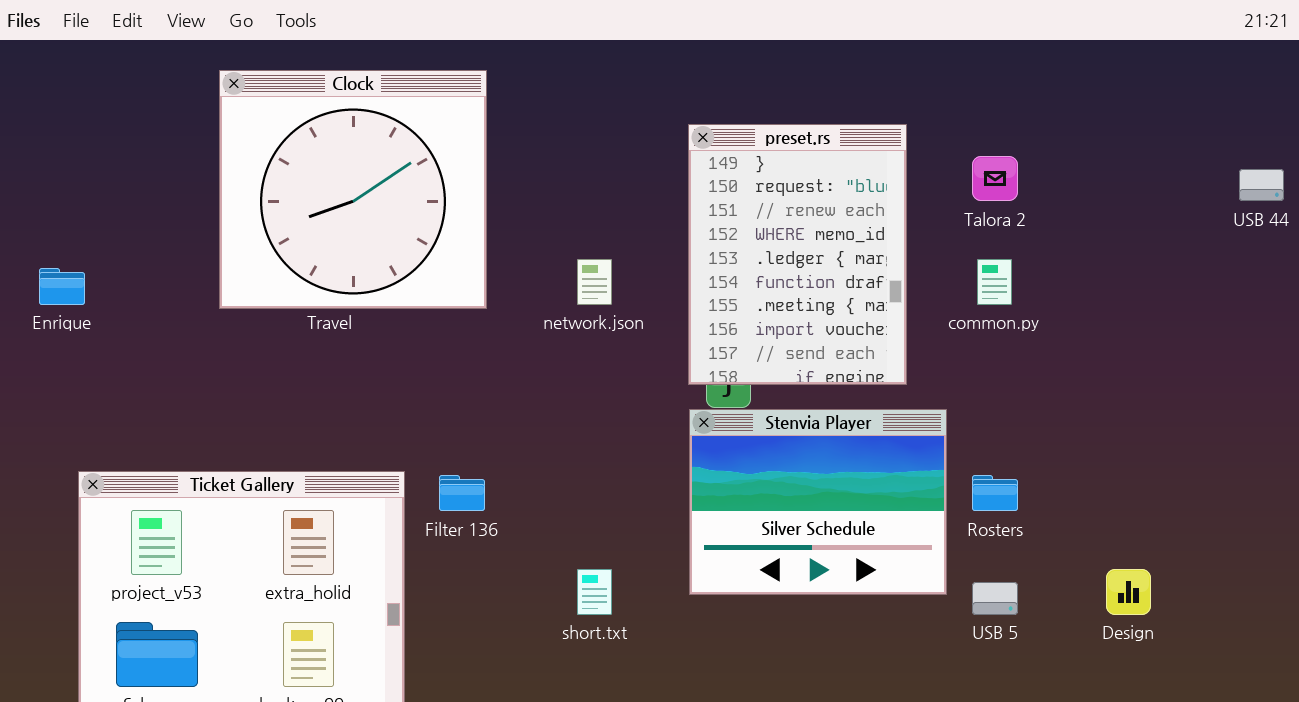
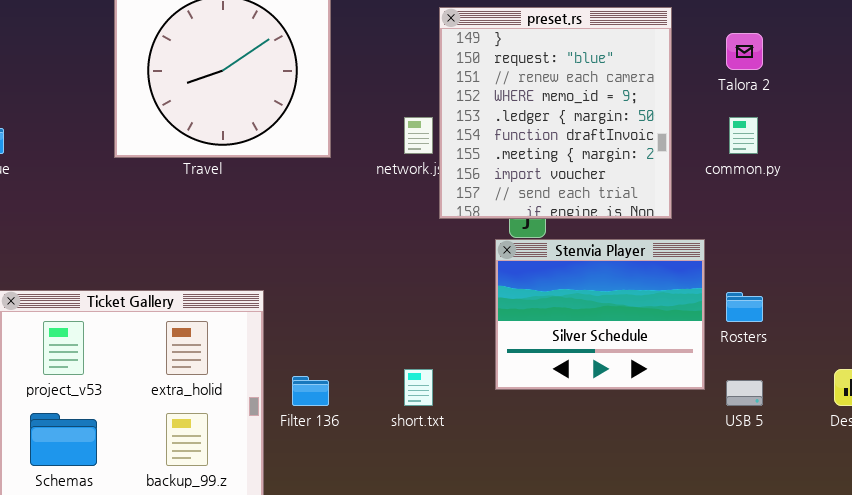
preset.rs: [688,124,907,385] -> [439,7,672,219], resized
Filter 136: [439,475,485,511] -> [292,376,329,406], moved

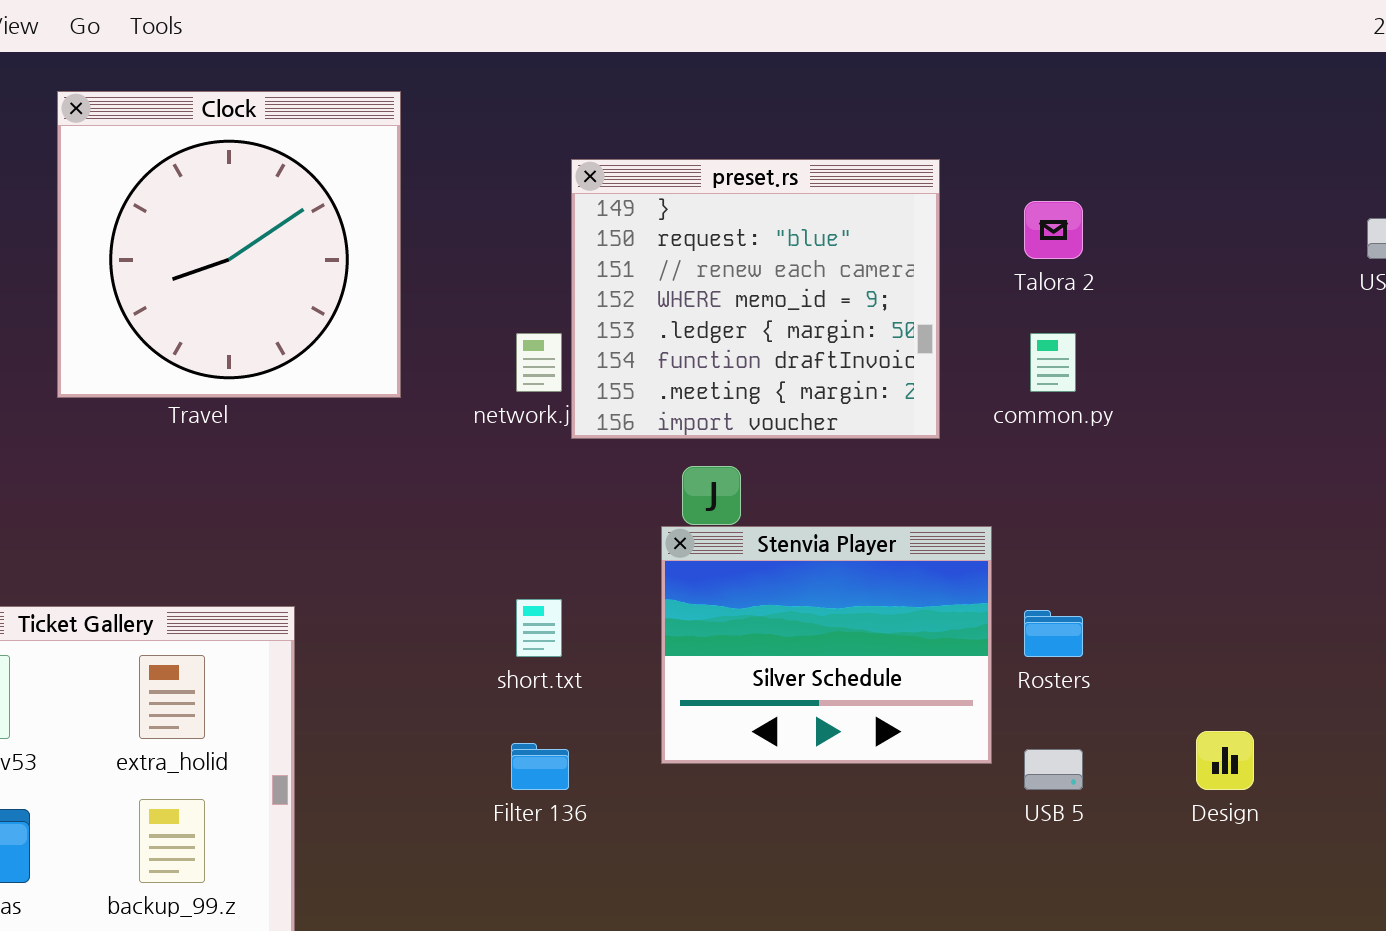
preset.rs: [439,7,672,219] -> [571,159,940,439], resized
short.txt: [404,369,433,406] -> [516,599,562,657], moved
Filter 136: [292,376,329,406] -> [511,743,569,790], moved

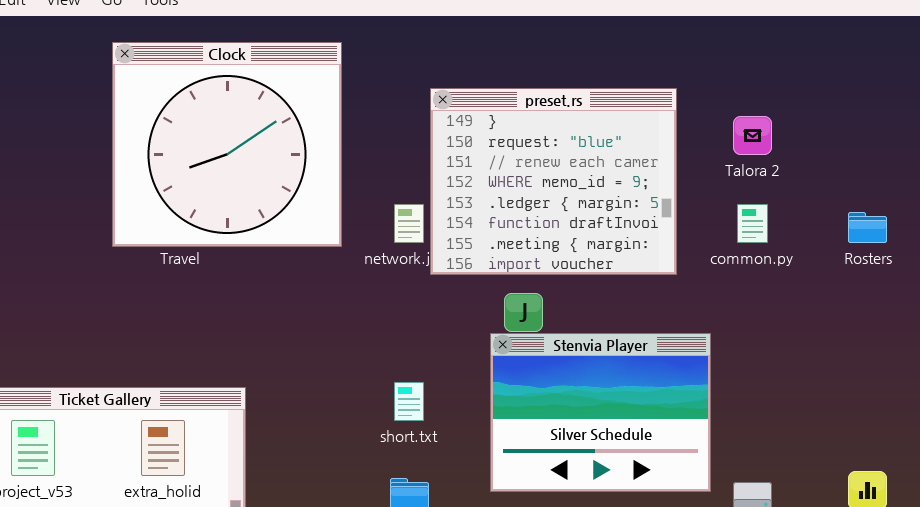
Clock: [57,91,401,398] -> [112,42,342,247], moved
Rosters: [1024,610,1083,657] -> [848,212,887,243], moved

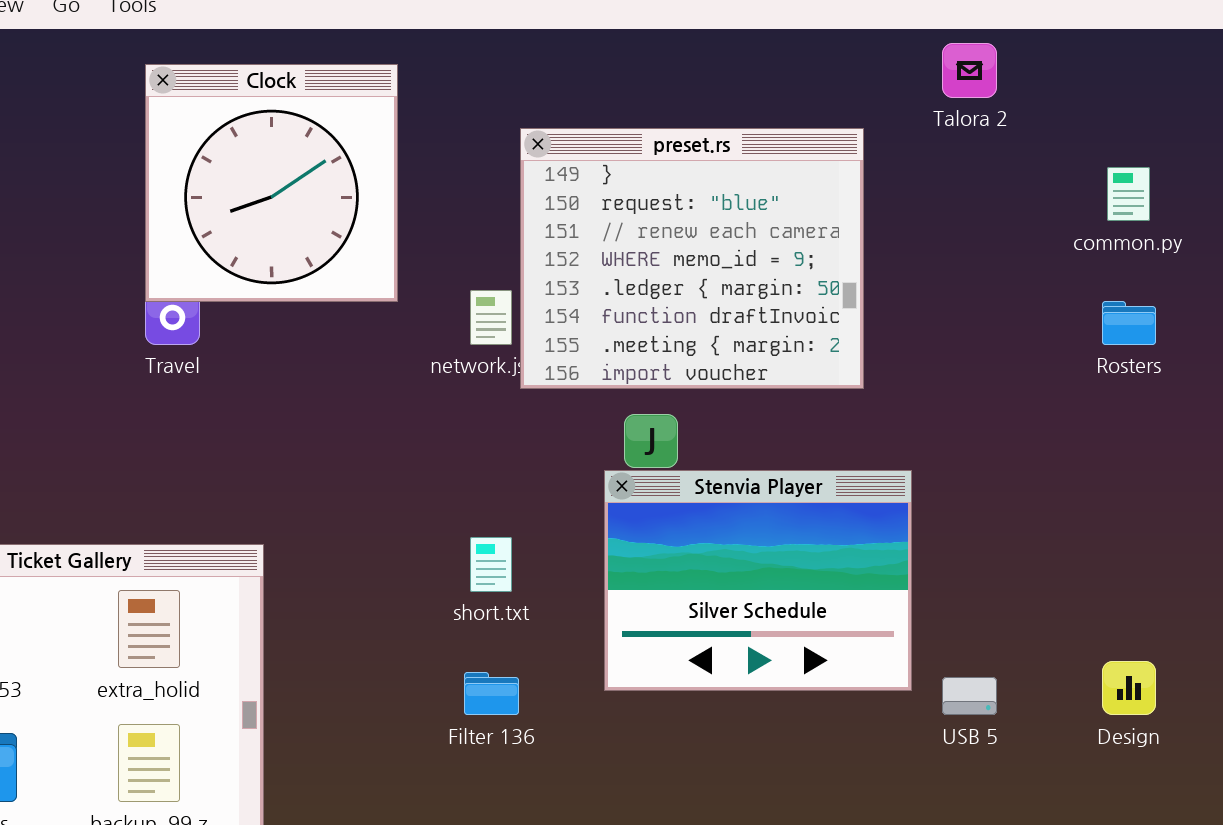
Clock: [112,42,342,247] -> [145,64,398,302], resized
Talora 2: [733,116,772,155] -> [942,43,997,98], moved
common.py: [737,204,768,243] -> [1107,167,1150,221], moved

